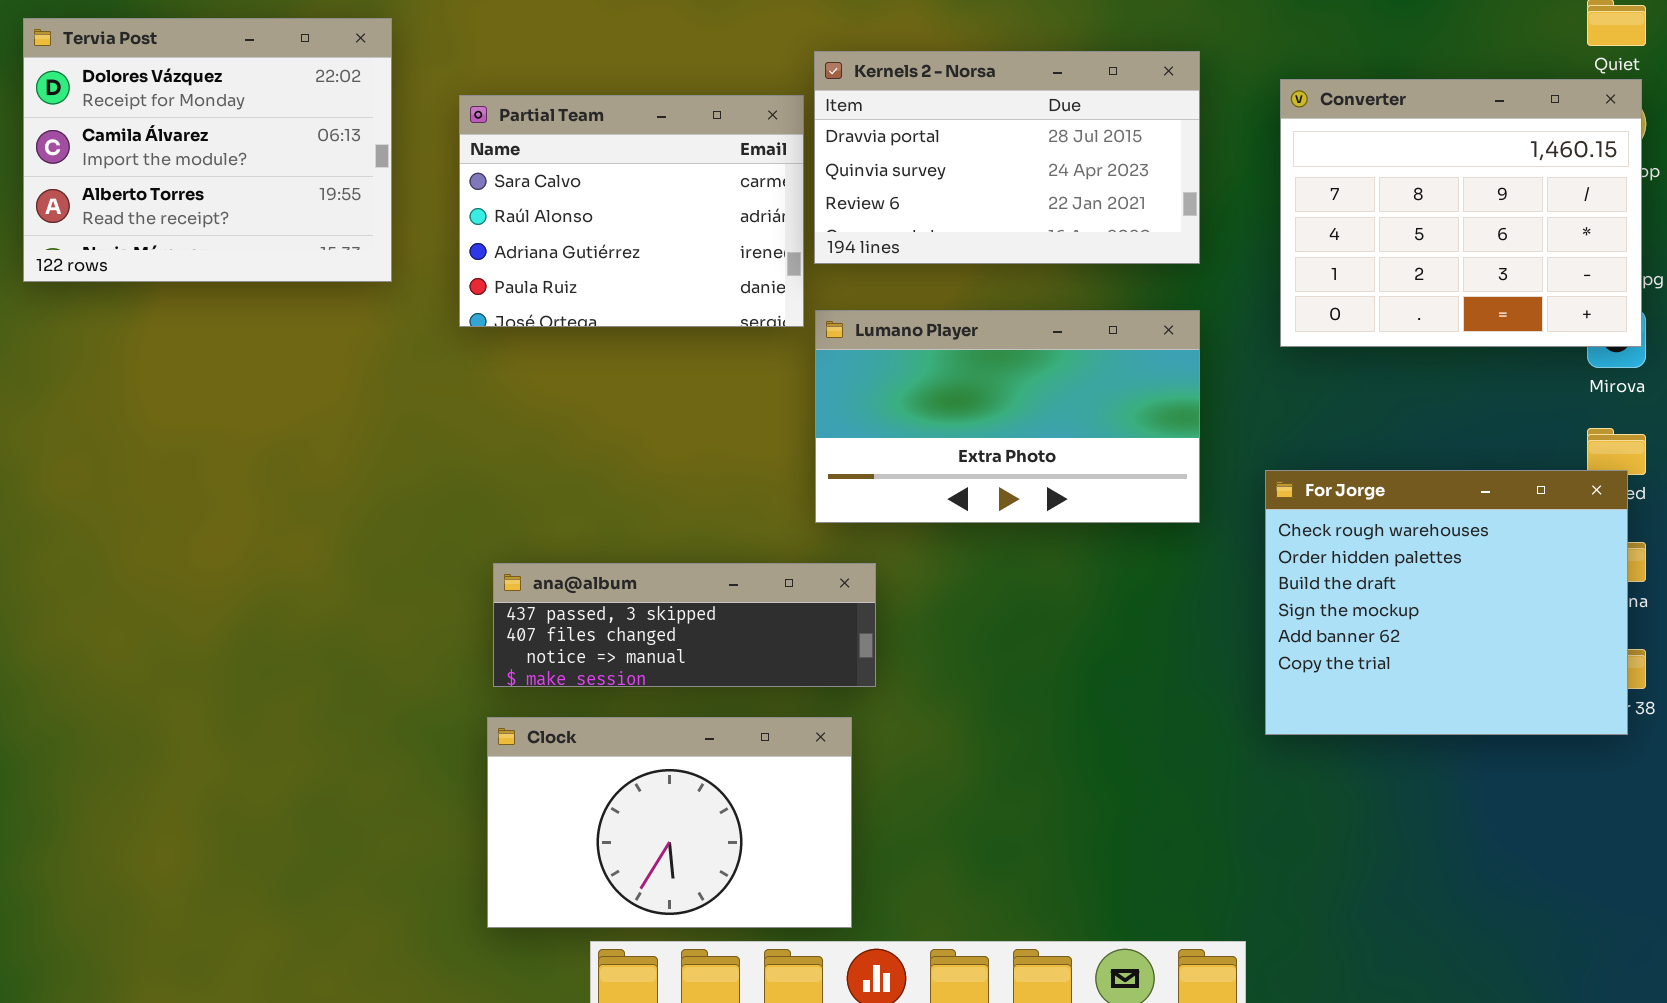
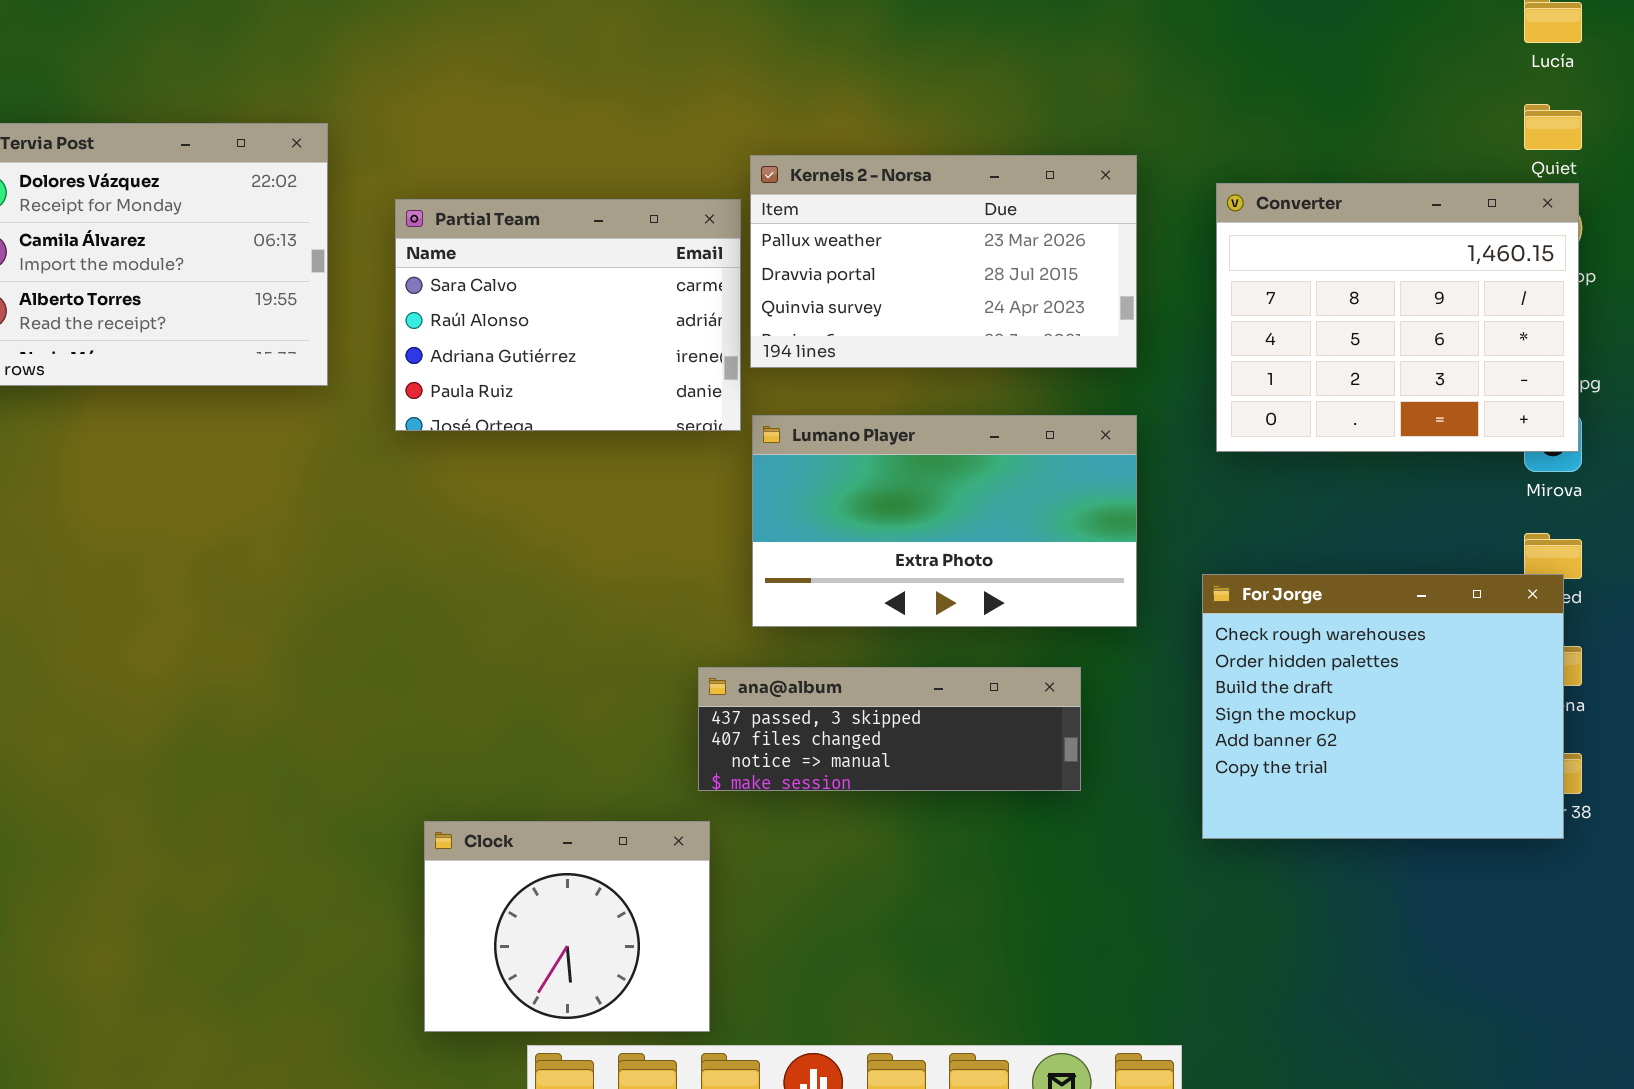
Kernels 2 - Norsa: [814,51,1200,264] -> [750,155,1137,368], scrolled up 1 row
ana@album: [493,563,876,687] -> [698,667,1081,791], moved
Clock: [487,717,852,928] -> [424,821,710,1032], resized

